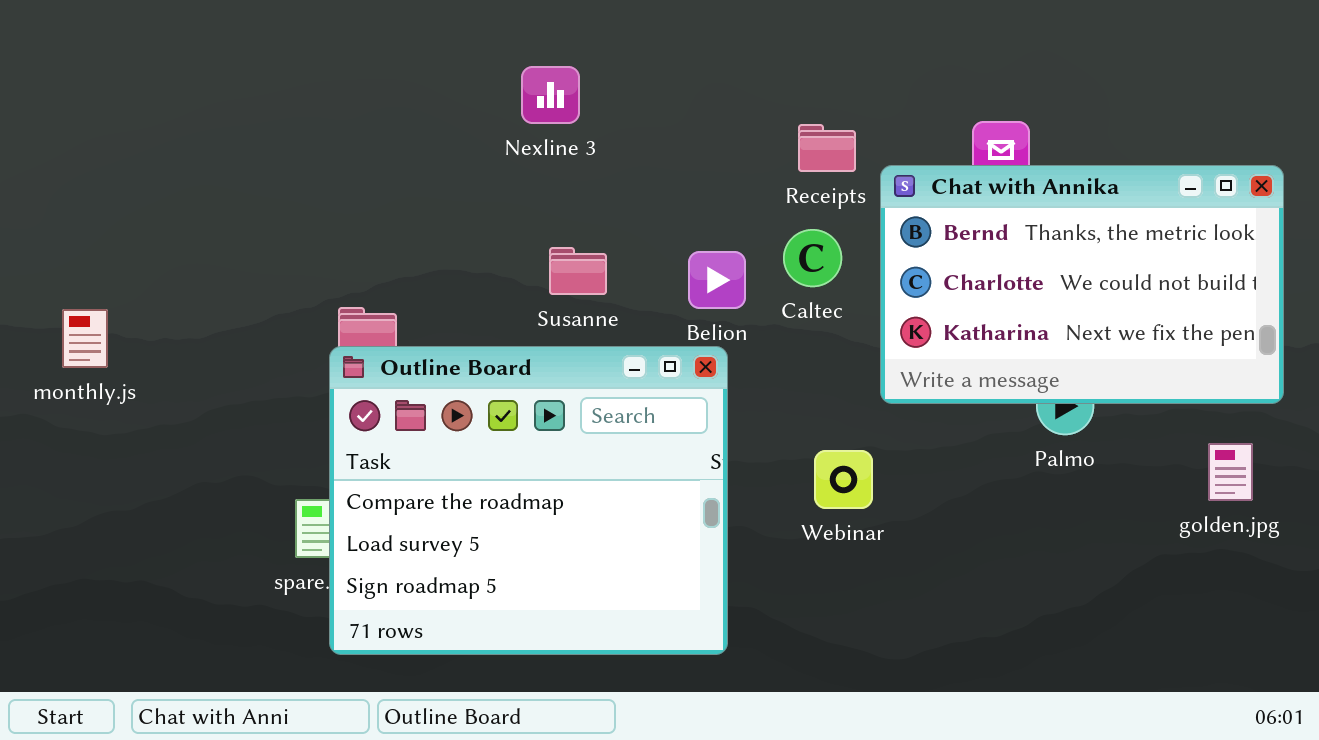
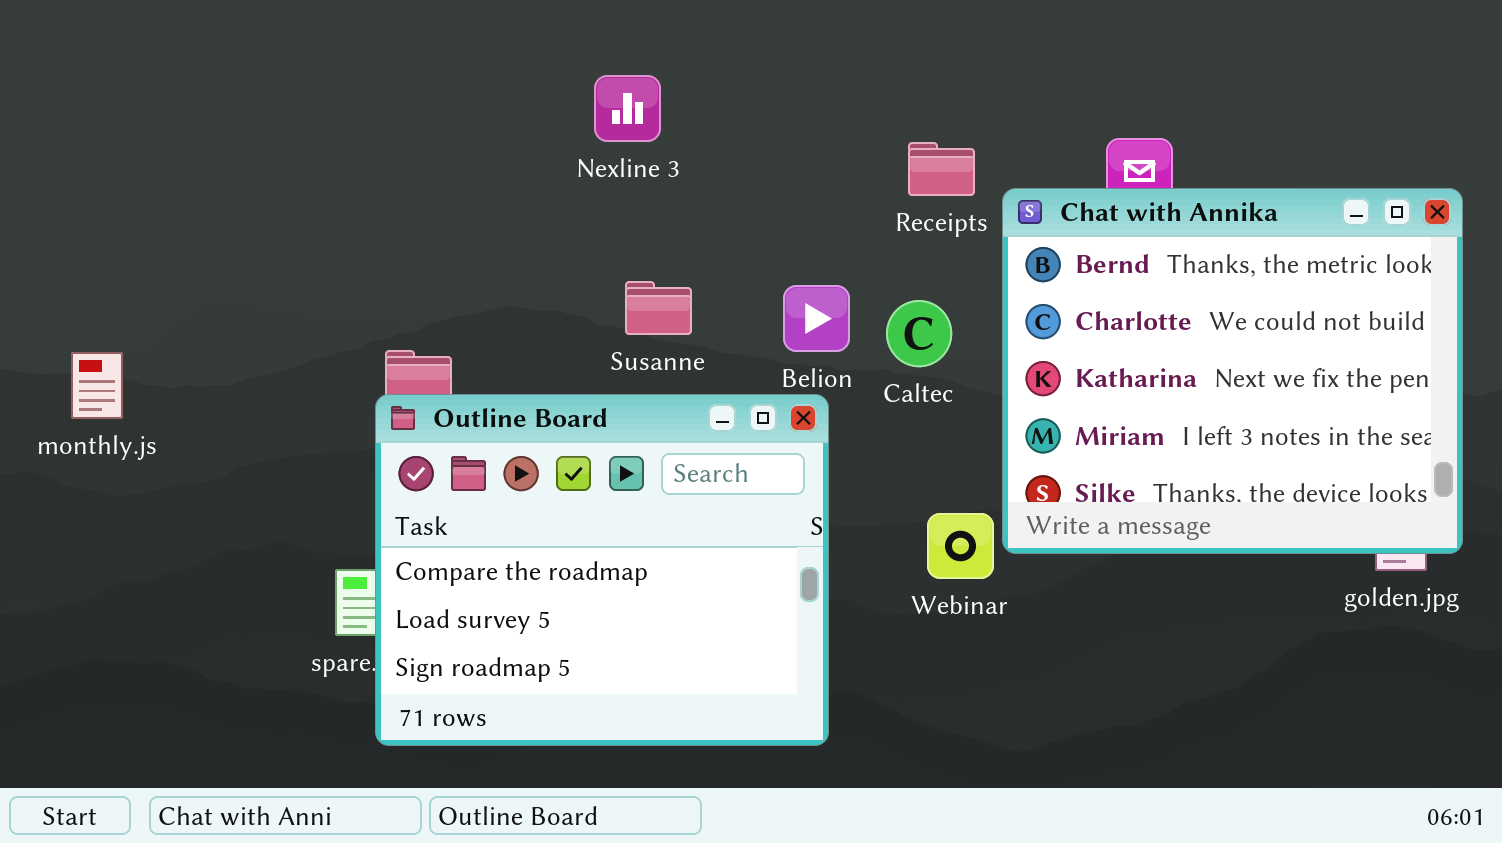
Chat with Annika: [880,165,1284,404] -> [1002,188,1463,554], resized
Caltec: [783,229,842,287] -> [886,300,952,367], moved

